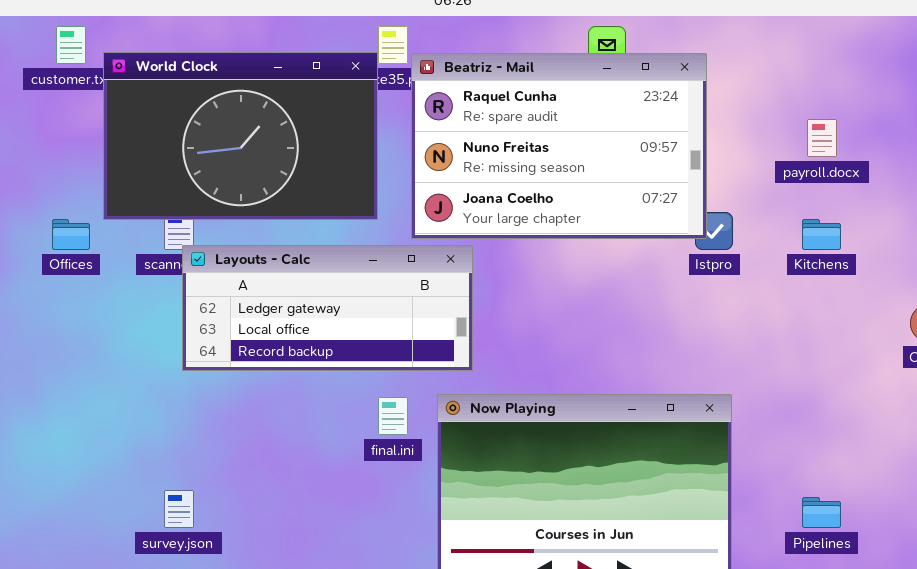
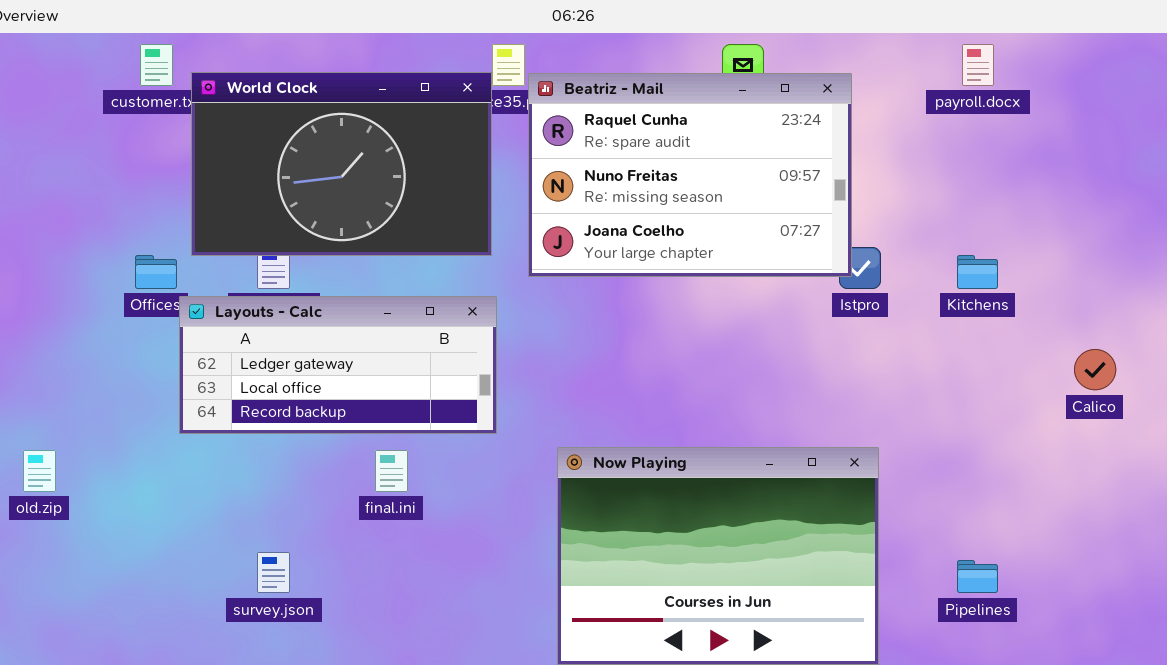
payroll.docx: [807,119,837,157] -> [962,44,994,86], moved
Layouts - Calc: [182,245,473,371] -> [179,296,497,434], moved
final.ini: [378,397,408,435] -> [375,450,408,492], moved

